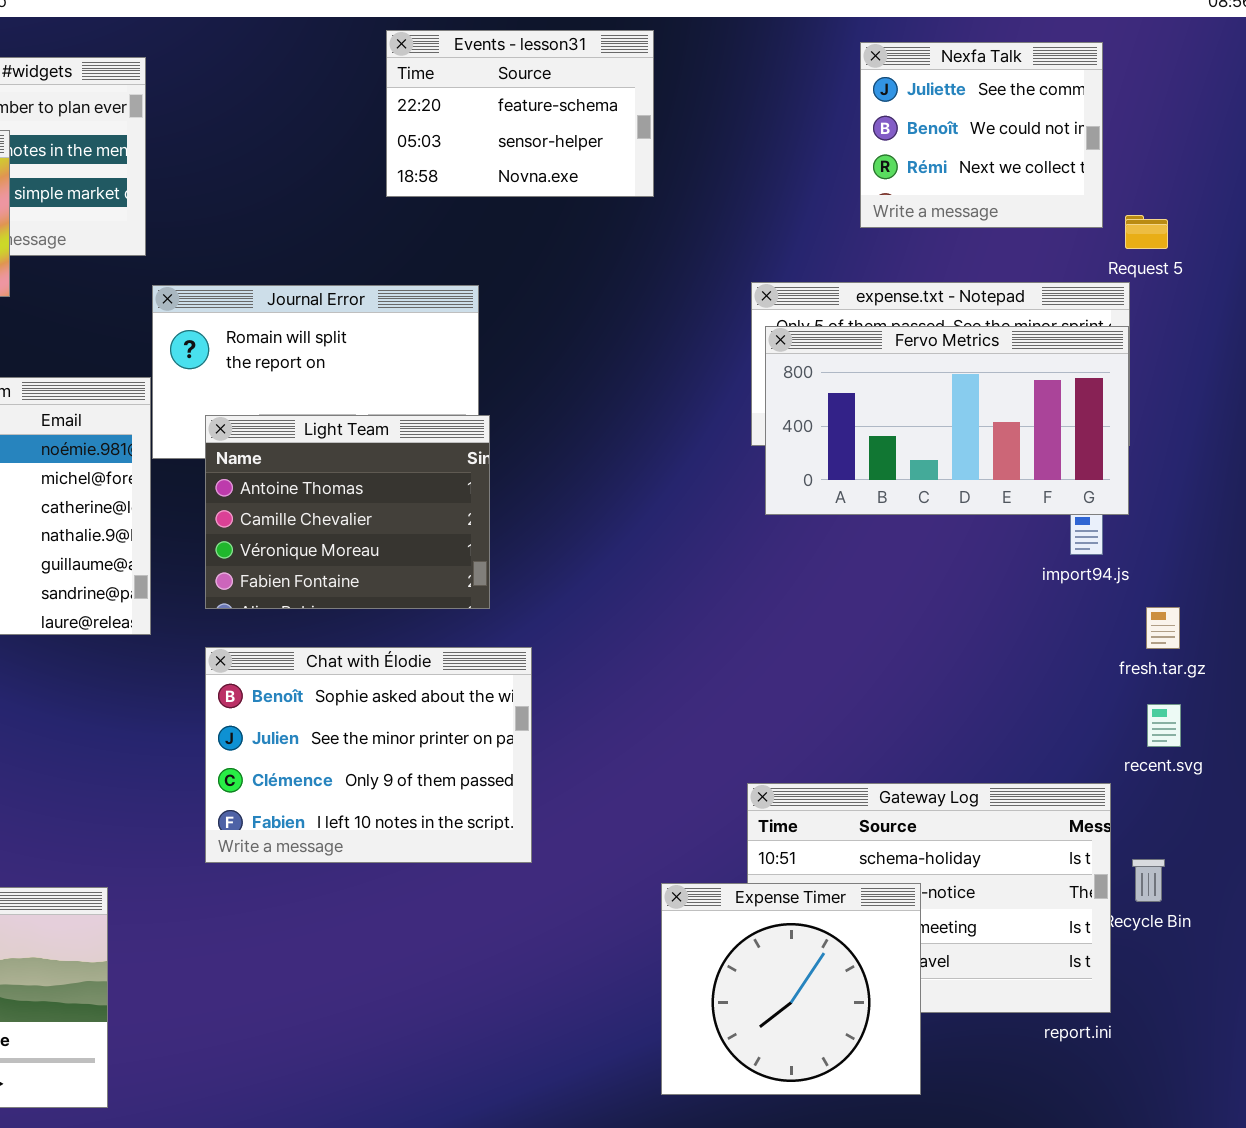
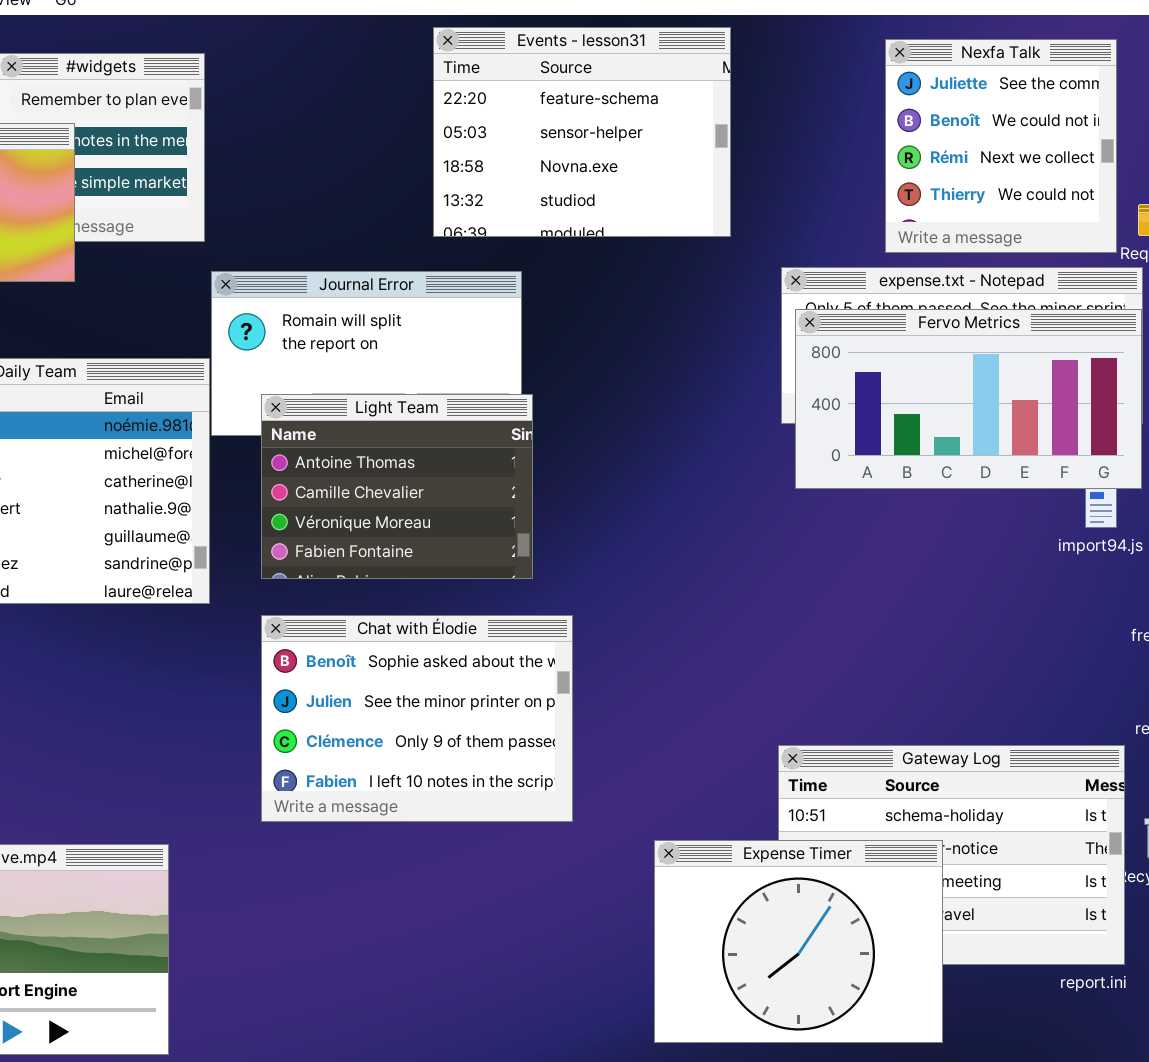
Events - lesson31: [386,30,654,197] -> [433,27,731,237], resized
Nexfa Talk: [860,42,1103,228] -> [885,39,1117,253], resized
Expense Timer: [661,883,921,1095] -> [654,840,943,1043], resized

